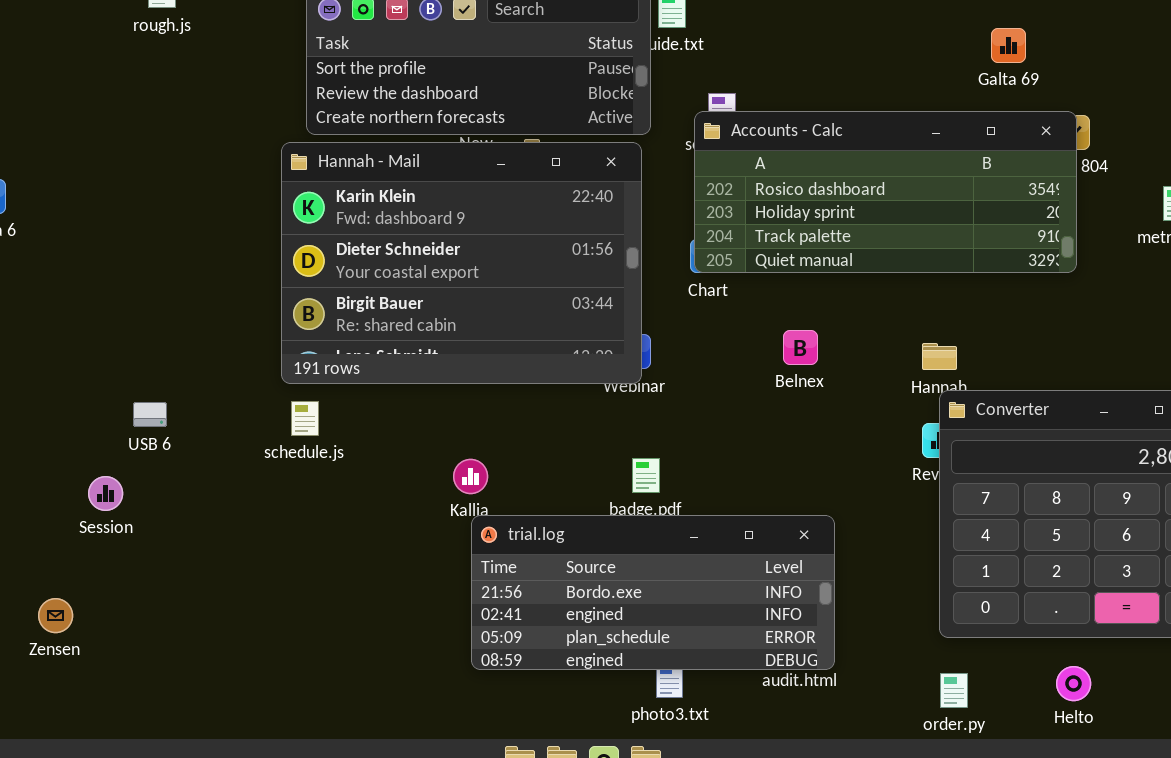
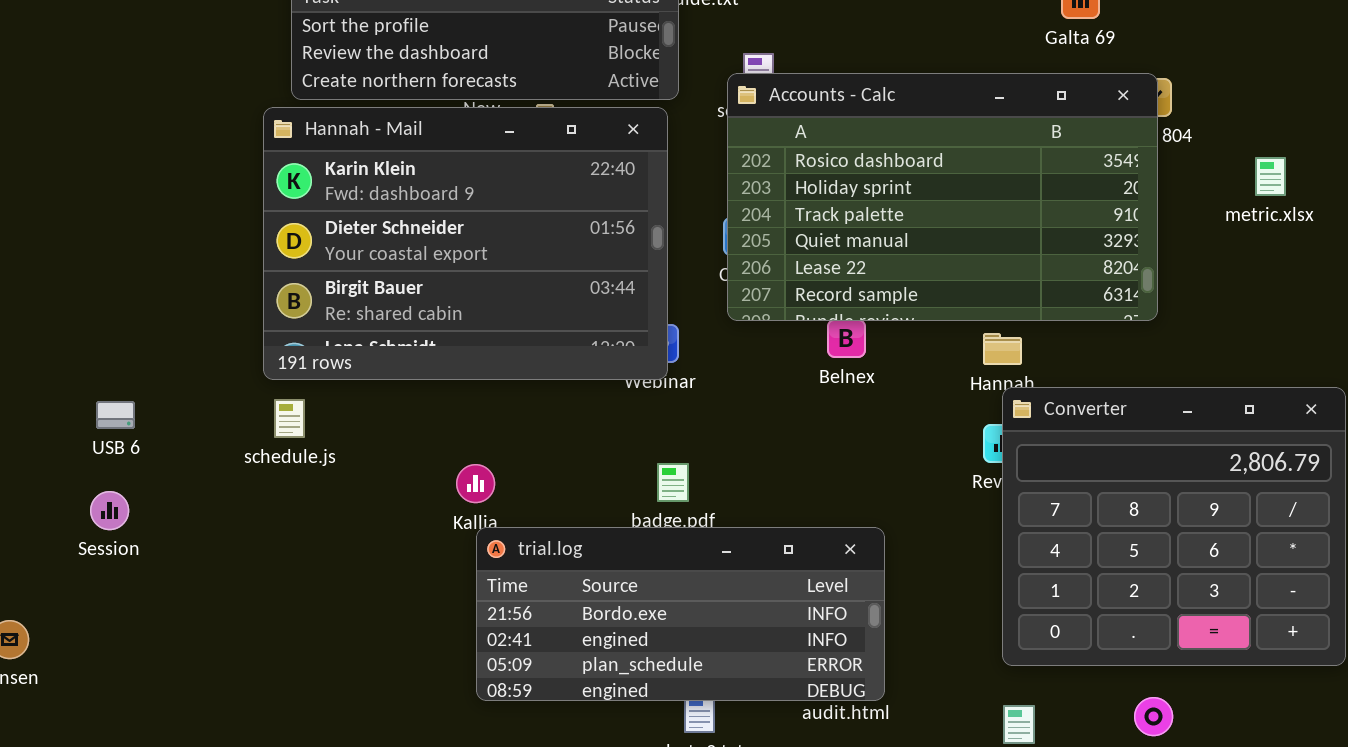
Accounts - Calc: [694,111,1077,273] -> [727,73,1158,321], resized
Session: [88,476,123,511] -> [90,491,129,530], moved

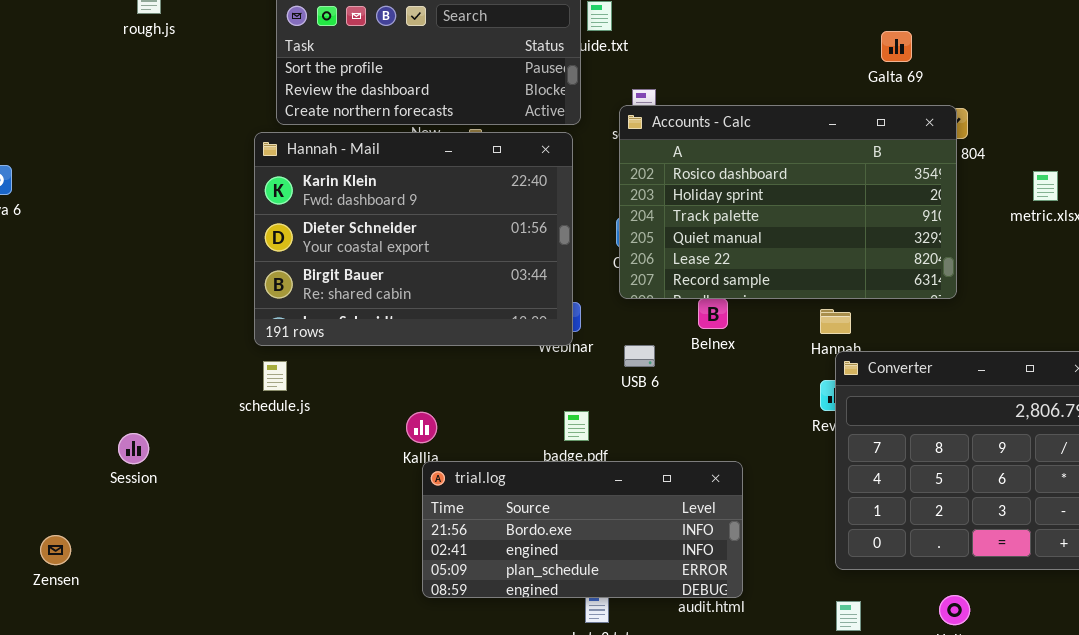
USB 6: [96,401,135,429] -> [624,345,655,367], moved

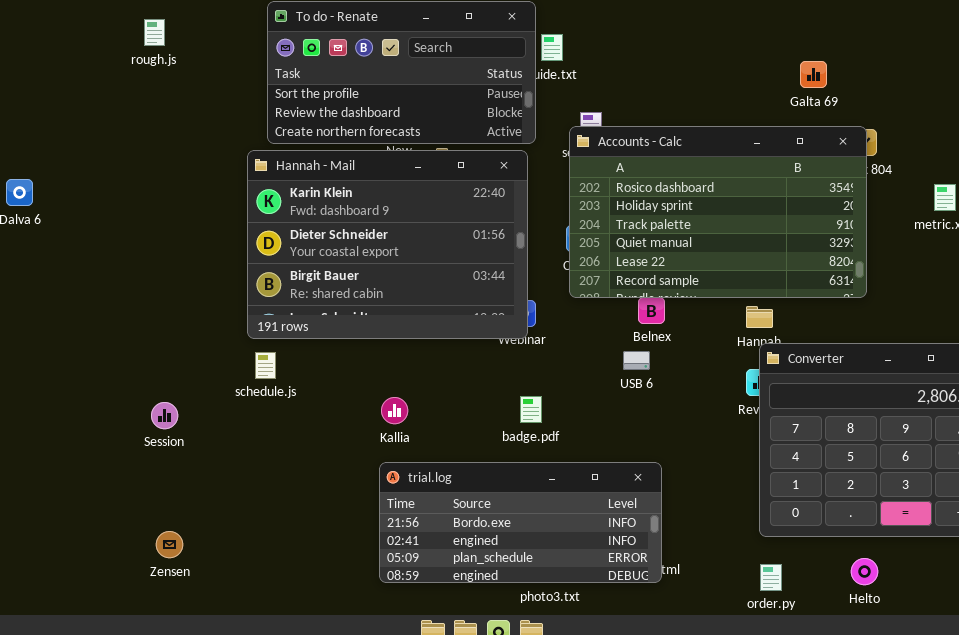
USB 6: [624,345,655,367] -> [623,351,650,370], moved
Session: [118,433,149,464] -> [151,402,178,429], moved
trial.log: [422,461,743,598] -> [379,462,662,583], moved
Zensen: [40,535,71,565] -> [156,531,183,558], moved

